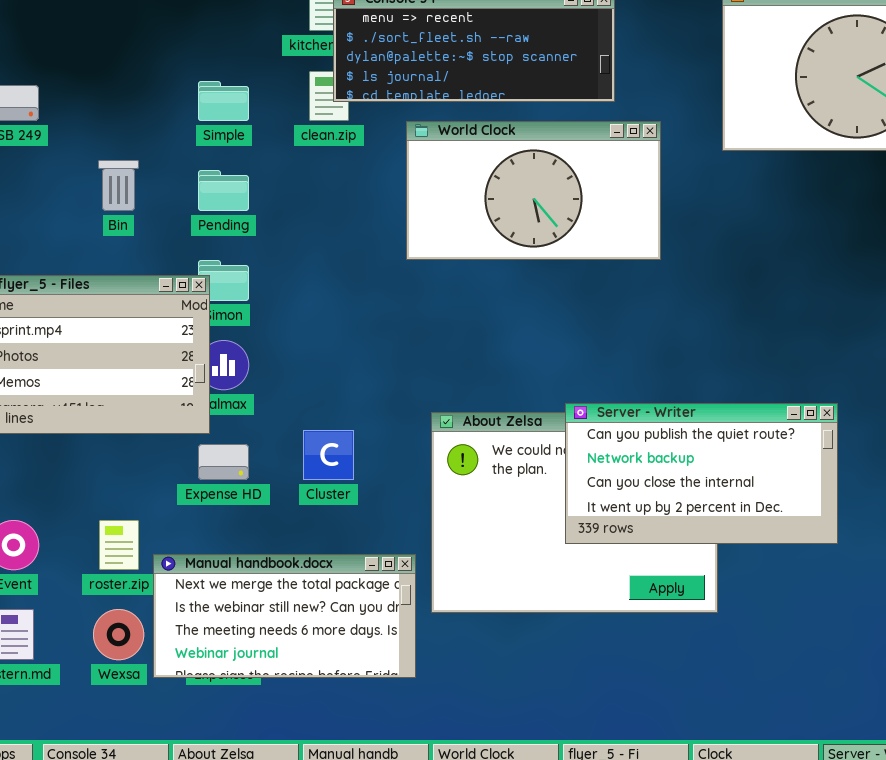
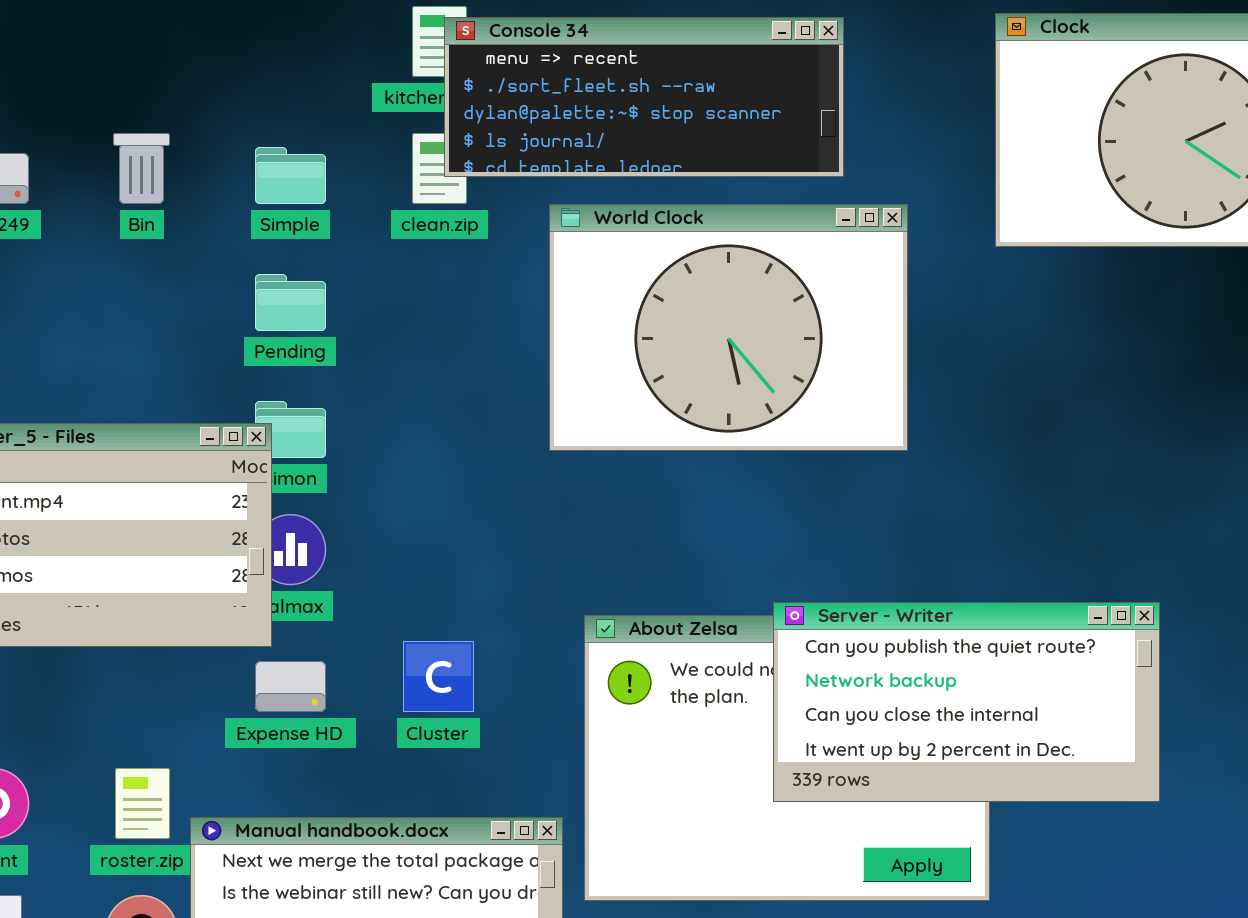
World Clock: [406,121,661,260] -> [549,204,908,451], resized
Bin: [98,160,139,211] -> [113,133,170,204], moved

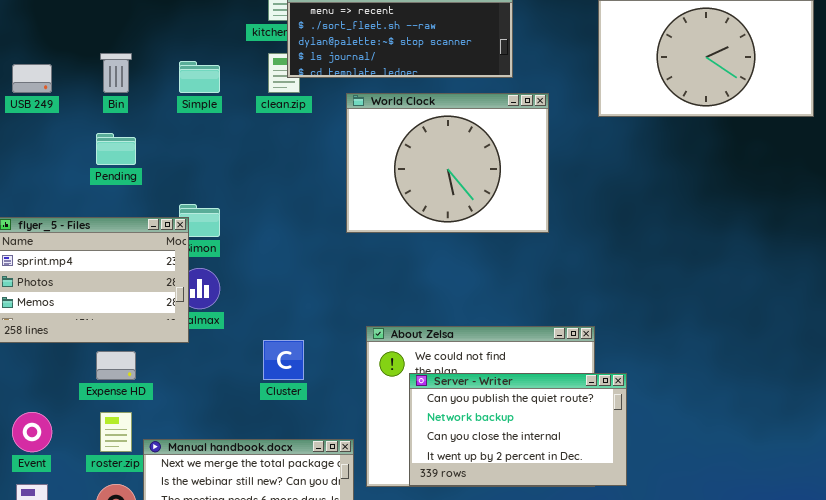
Pending: [255,274,326,331] -> [96,133,136,165], moved
Server - Writer: [773,602,1160,802] -> [409,373,627,486], moved
Expense HD: [255,661,326,712] -> [96,351,136,380], moved

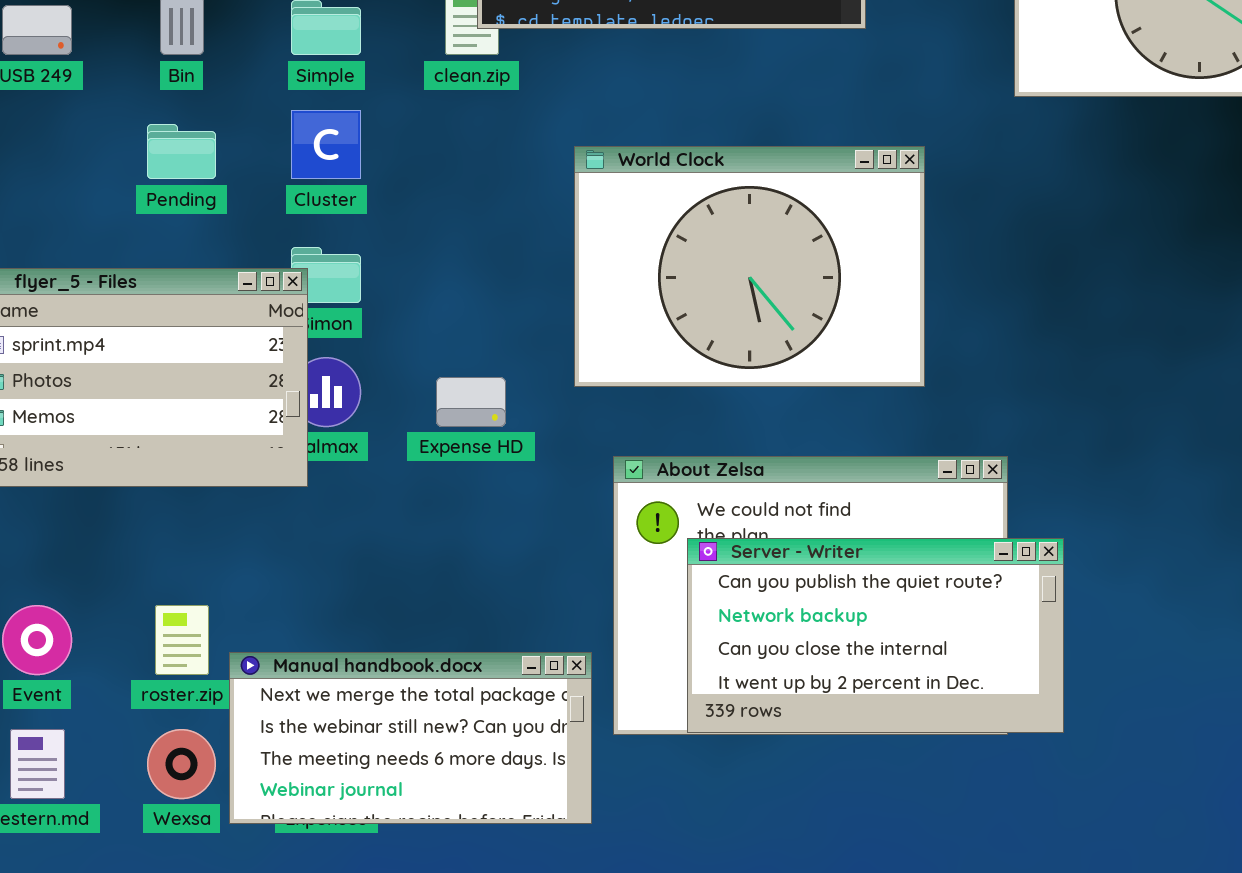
World Clock: [346,93,549,233] -> [574,146,925,387], moved
Cluster: [263,340,304,380] -> [291,110,361,179], moved
Expense HD: [96,351,136,380] -> [436,377,506,427], moved

